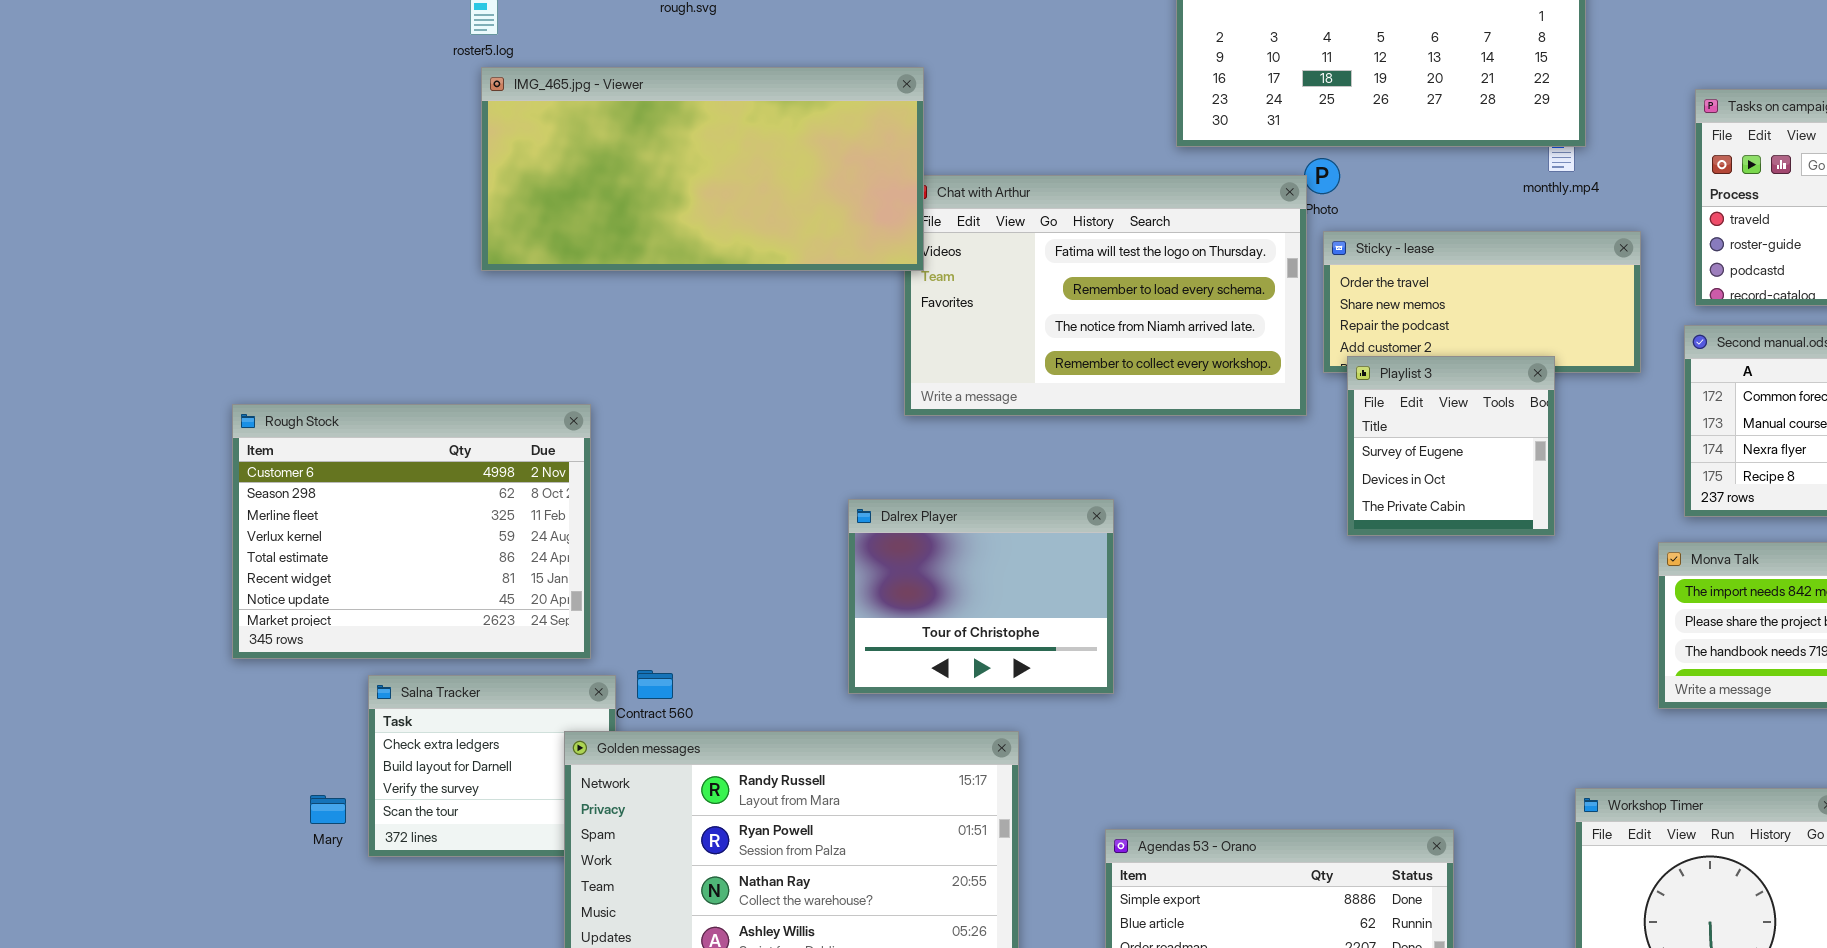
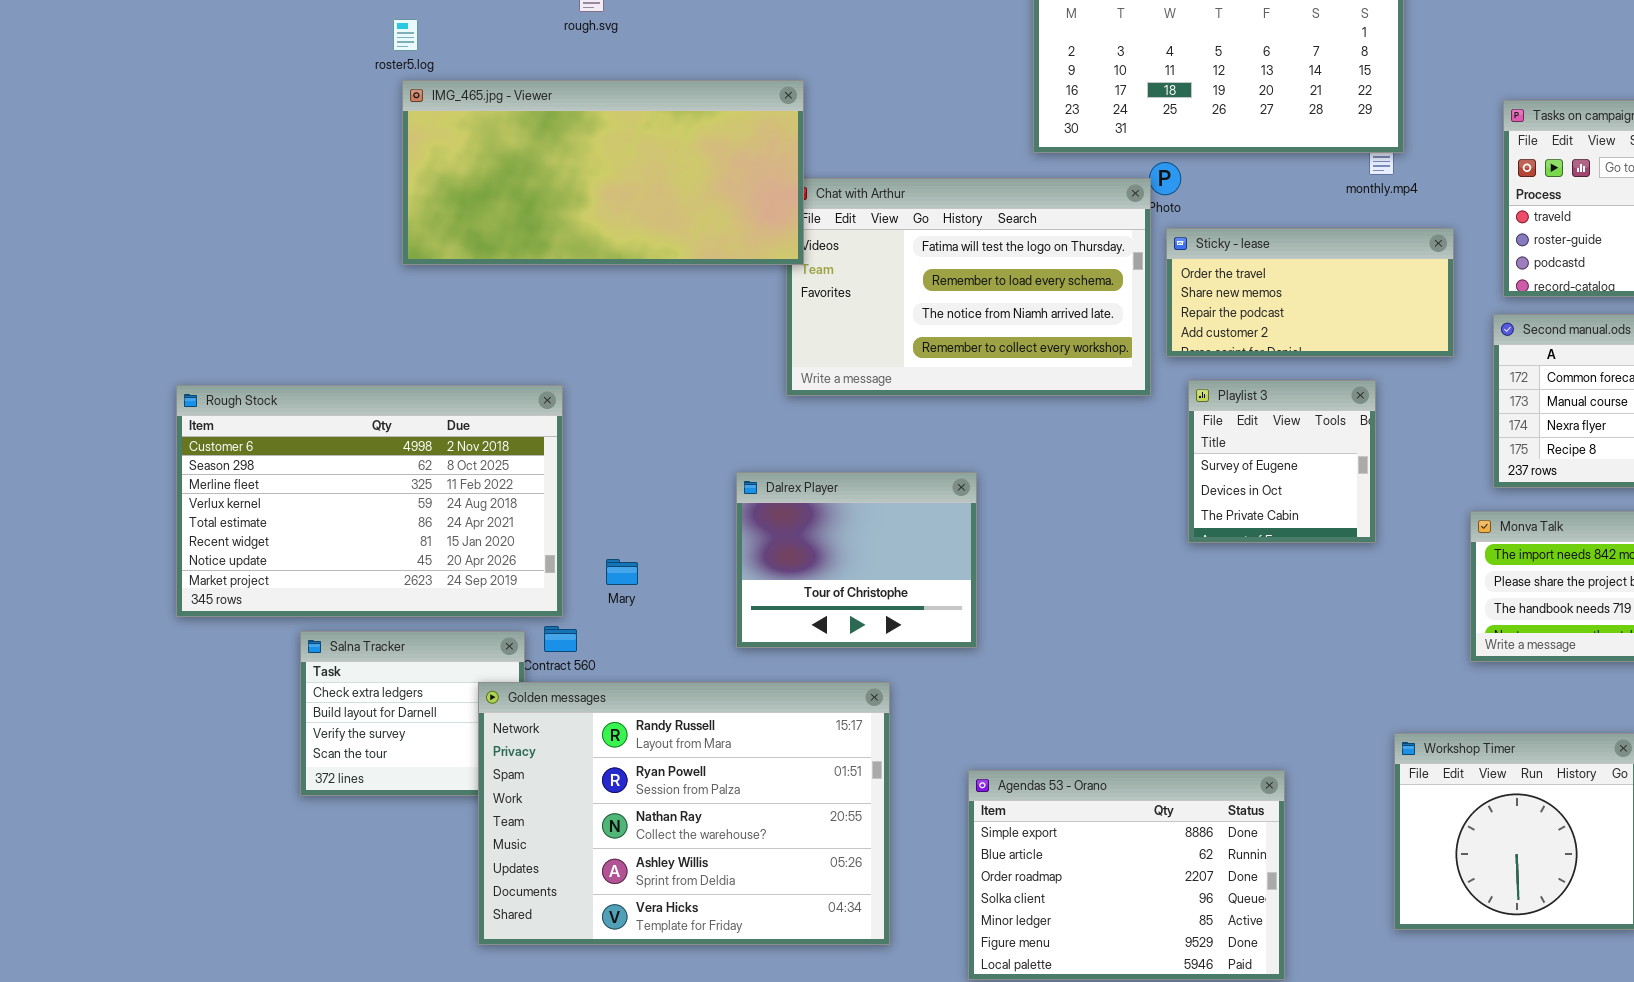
Playlist 3: [1347,356,1555,536] -> [1188,380,1376,543], moved
Rough Stock: [232,404,591,659] -> [176,385,563,617], resized
Mary: [310,795,346,824] -> [606,559,638,585], moved

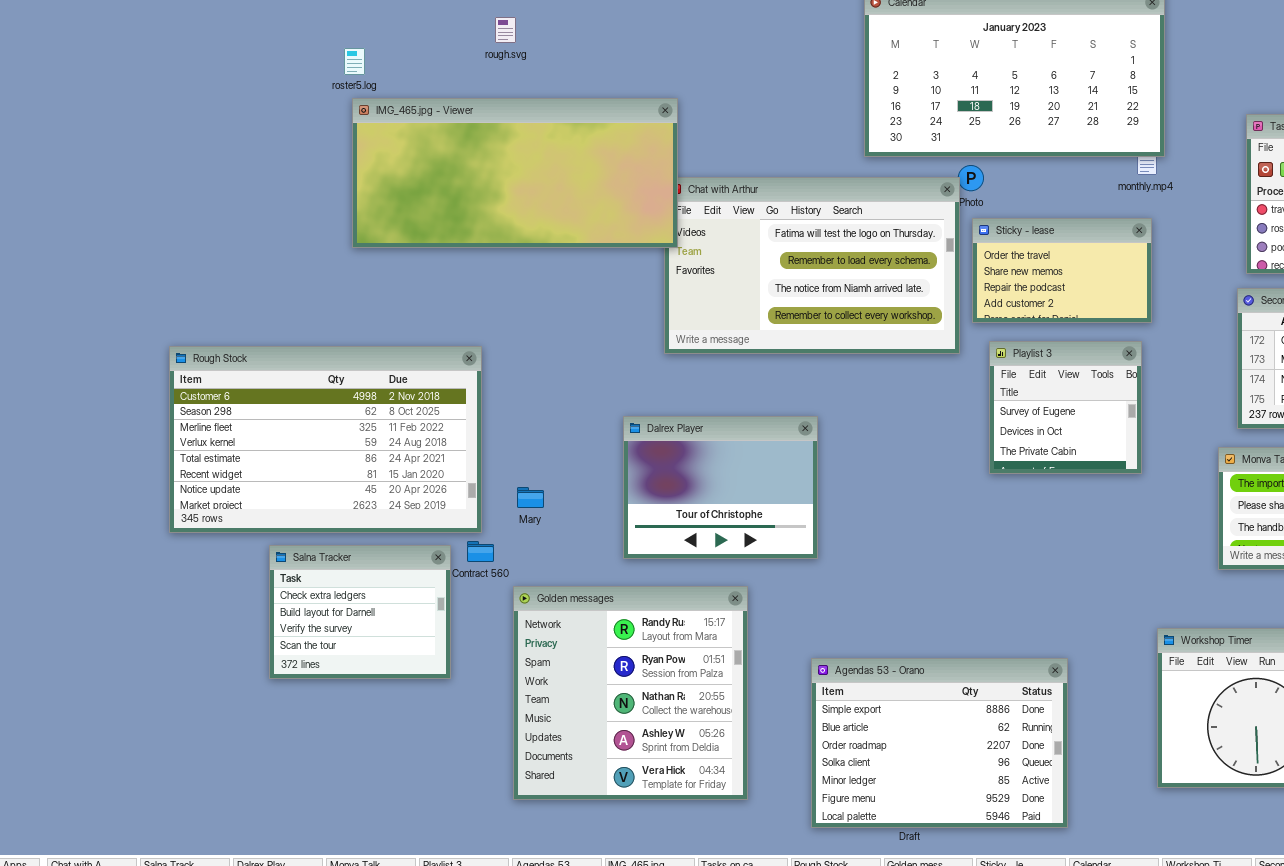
Sticky - lease: [1166,228,1454,357] -> [972,218,1152,323], resized
Golden messages: [478,682,890,945] -> [513,586,748,800], resized

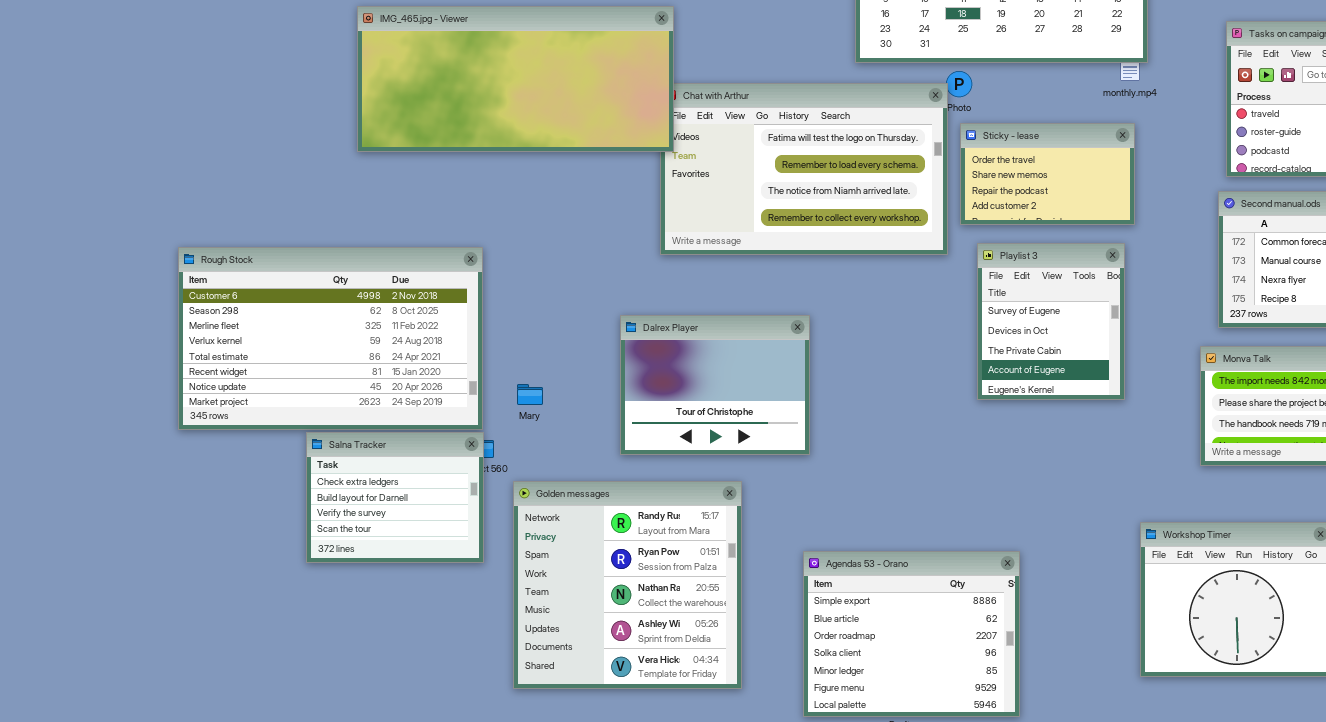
Playlist 3: [989,341,1142,474] -> [977,243,1125,400], resized
Salna Tracker: [269,545,451,679] -> [306,432,484,563], moved
Agendas 53 - Orano: [811,658,1068,828] -> [803,551,1020,717], resized

